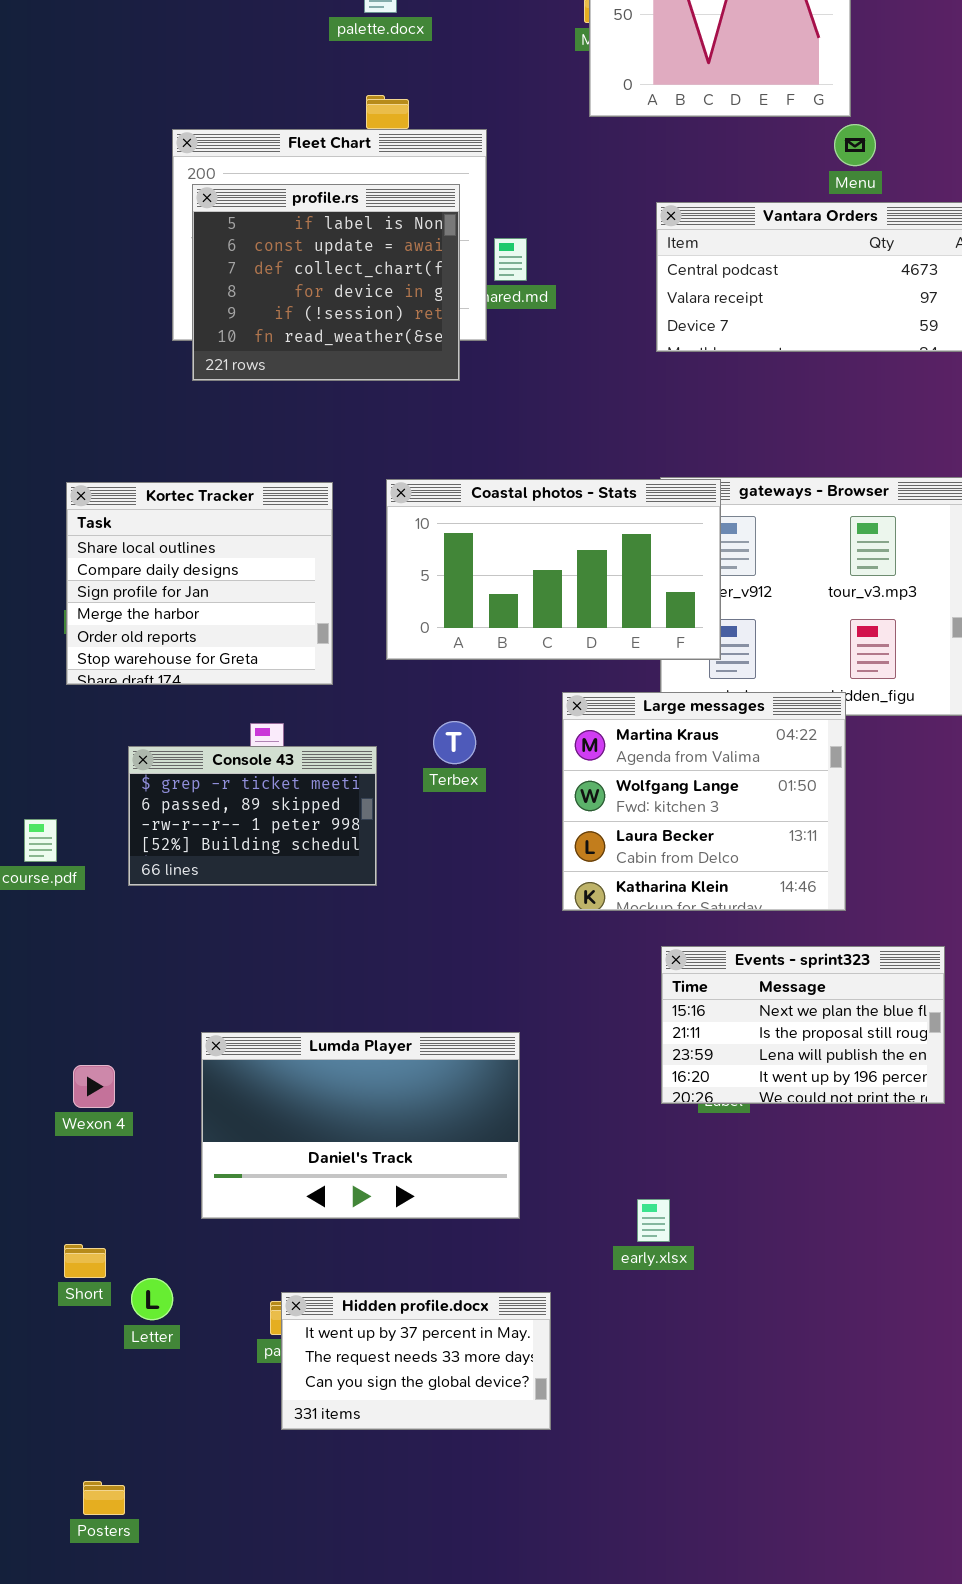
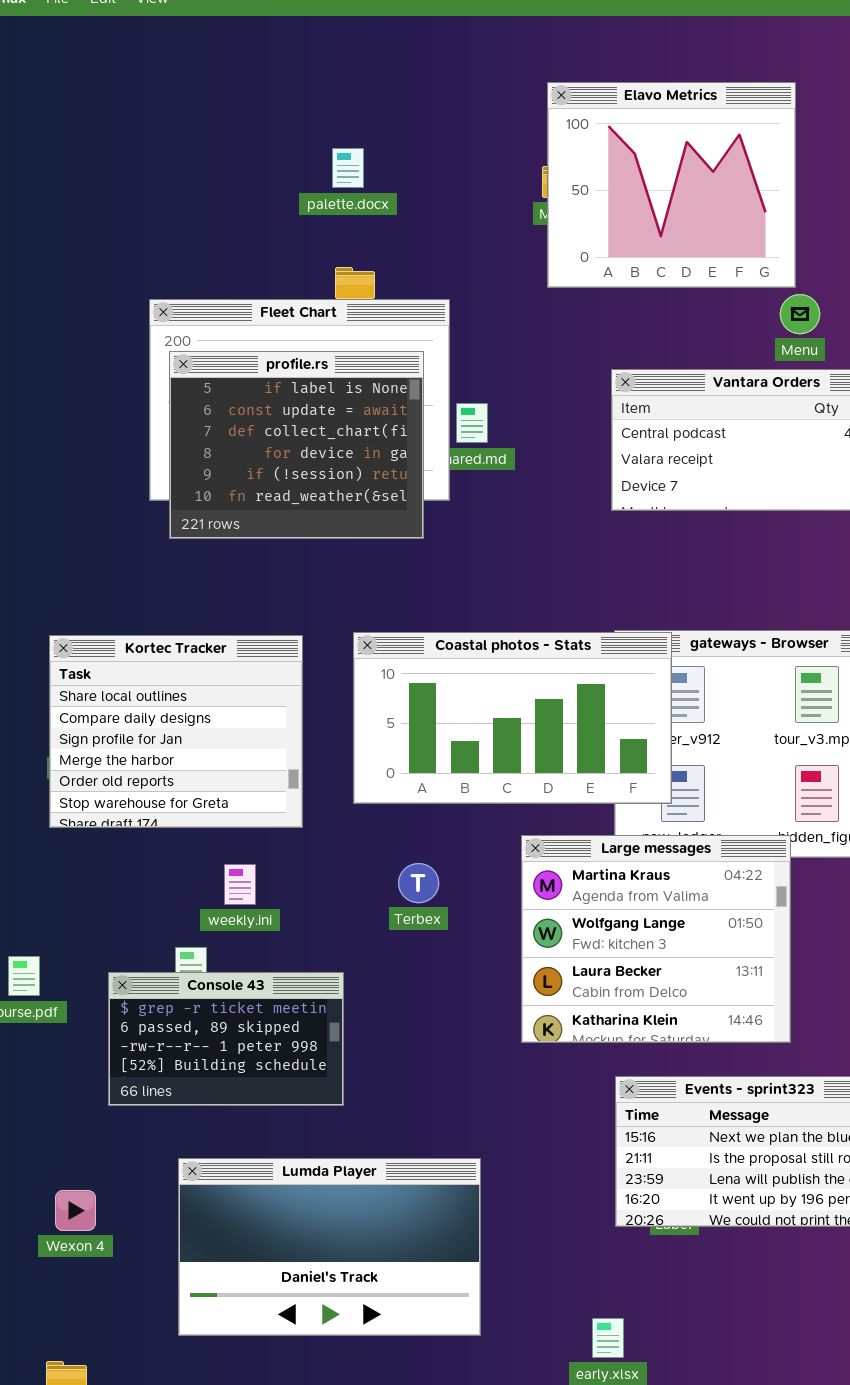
Console 43: [128,746,377,886] -> [108,972,344,1106], moved

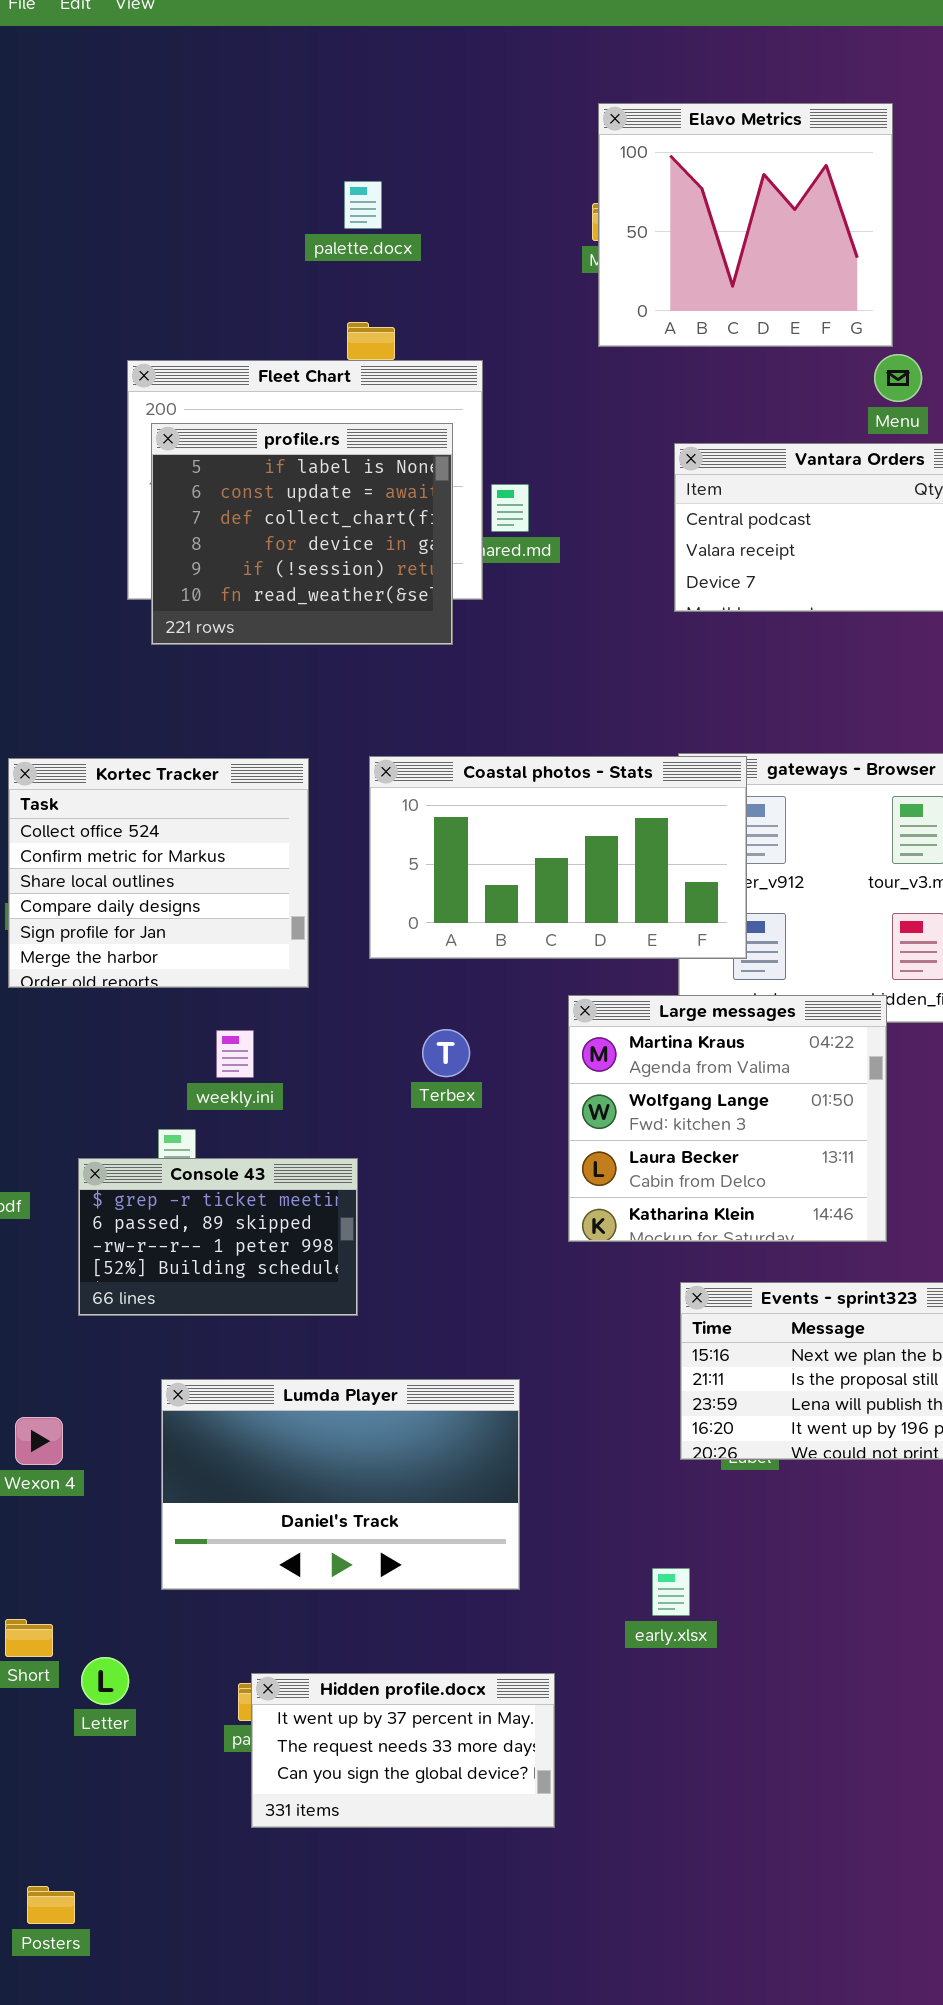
Kortec Tracker: [49,635,303,828] -> [8,758,309,988], scrolled up 2 rows

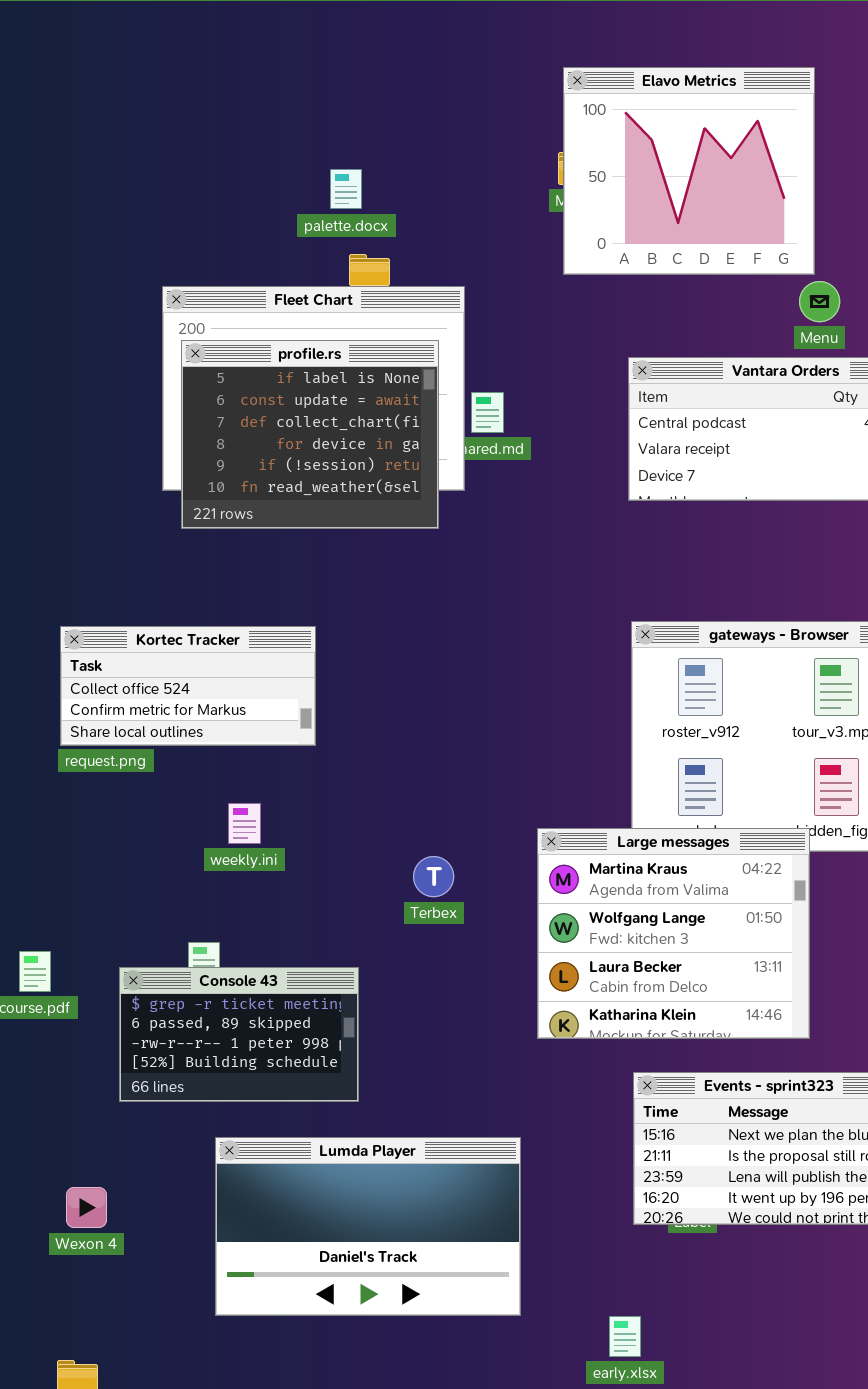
palette.docx: [344,181,382,229] -> [330,169,362,209], moved
Coastal photos - Stats: [369,756,747,959] -> none, closed
Kortec Tracker: [8,758,309,988] -> [60,626,316,746], resized
weekly.ini: [216,1030,254,1078] -> [228,803,261,844], moved
Lumda Player: [161,1379,520,1590] -> [215,1137,521,1316], moved

